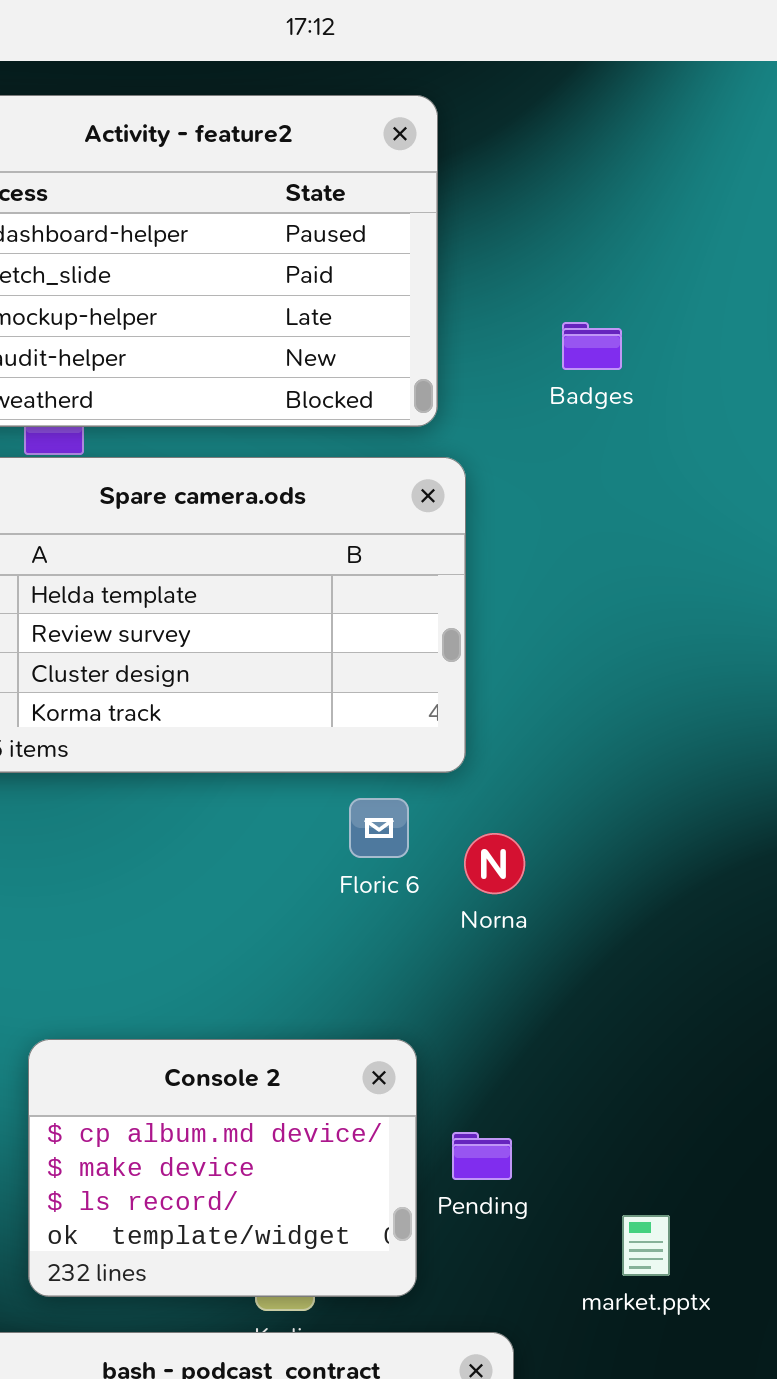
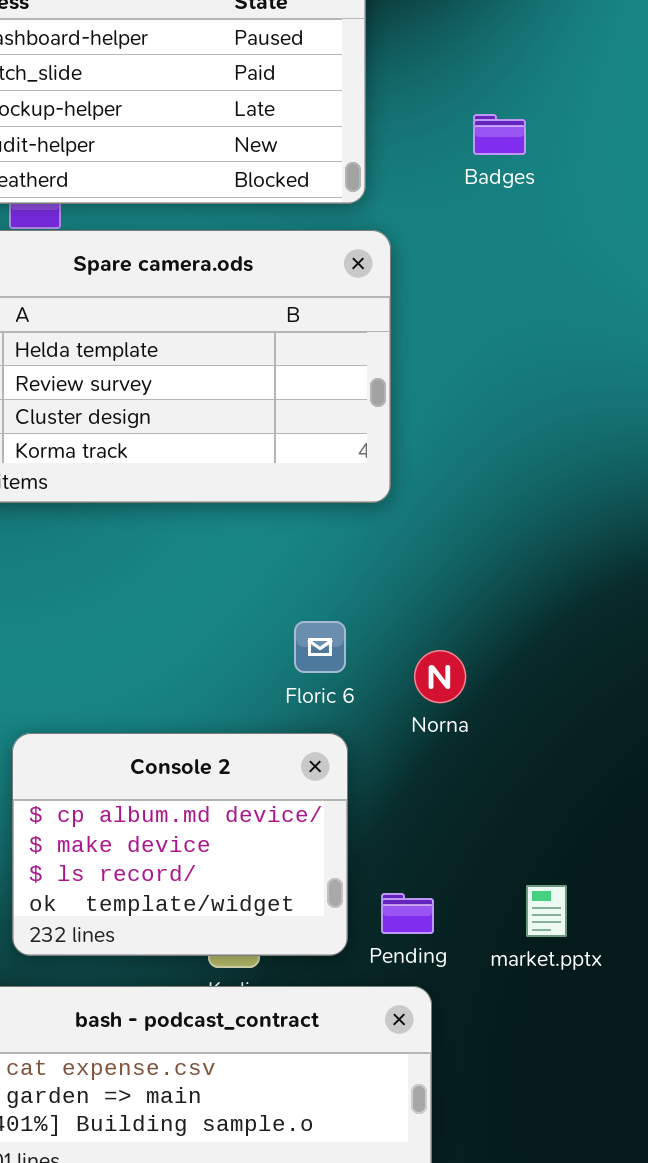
Floric 6: [349,798,409,858] -> [294,621,346,673], moved
Norna: [464,833,525,894] -> [414,650,466,703], moved
Pending: [452,1132,512,1180] -> [381,893,434,934], moved

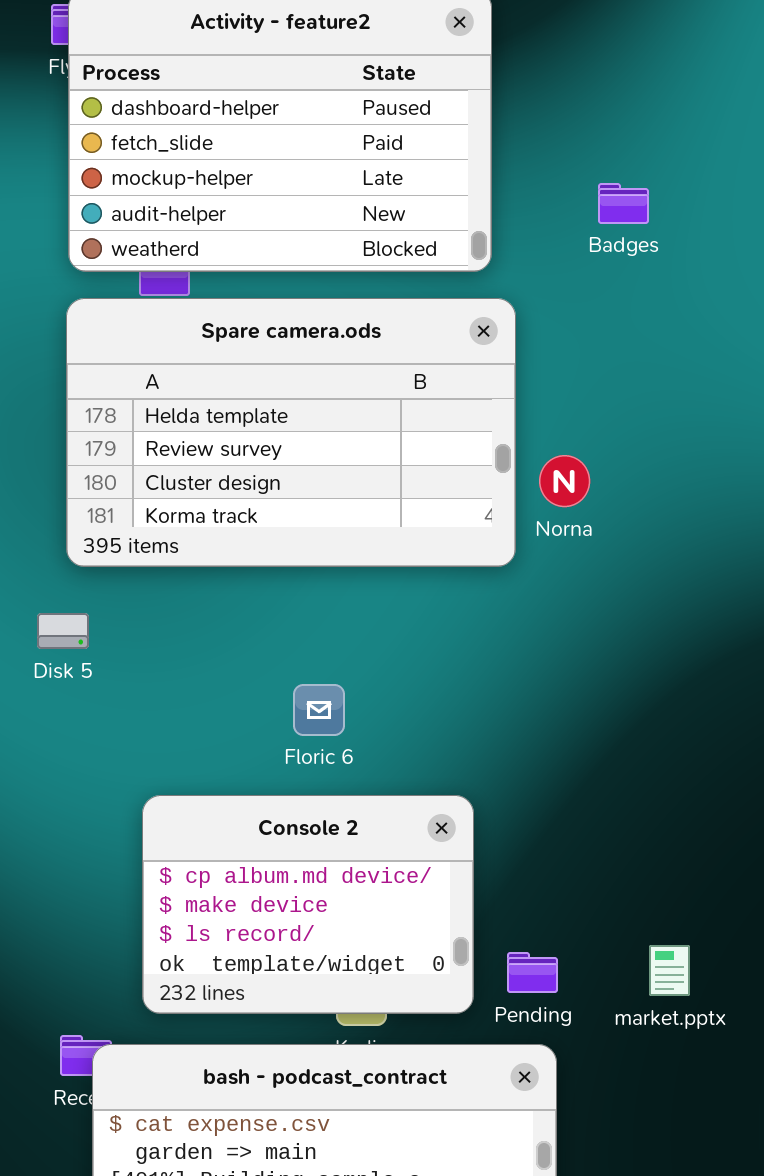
Floric 6: [294,621,346,673] -> [293,684,345,736], moved
Norna: [414,650,466,703] -> [539,455,590,507], moved

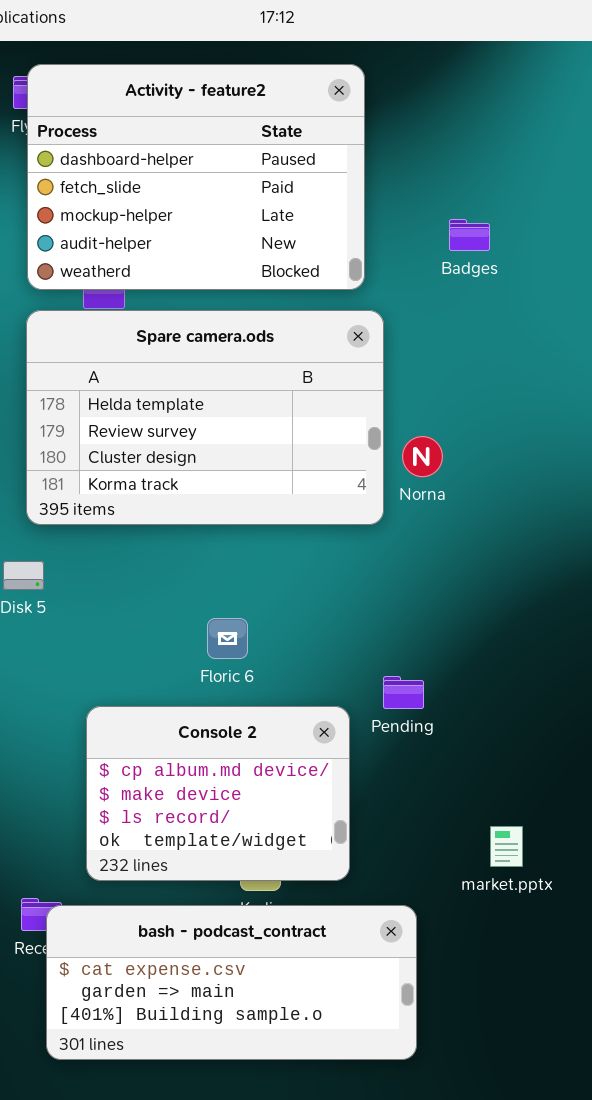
Pending: [507,952,558,993] -> [383,676,424,709], moved

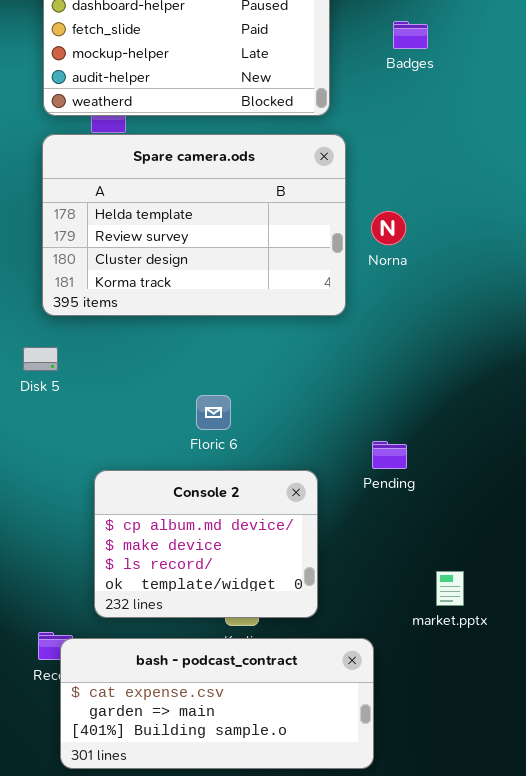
Badges: [449,219,490,251] -> [393,21,428,49], moved
Norna: [402,436,443,477] -> [371,211,406,245], moved
Pending: [383,676,424,709] -> [372,441,407,469], moved

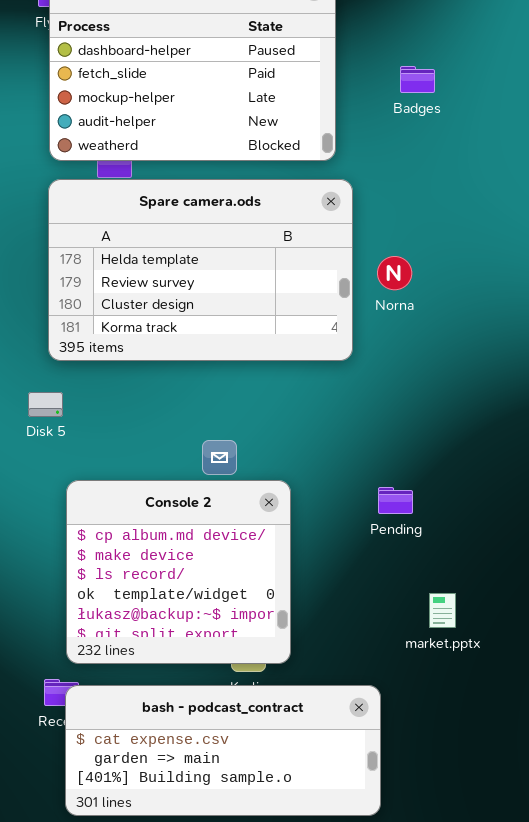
Console 2: [94,470,318,618] -> [66,480,291,664], moved, resized
market.pptx: [436,571,464,606] -> [429,593,456,628], moved

